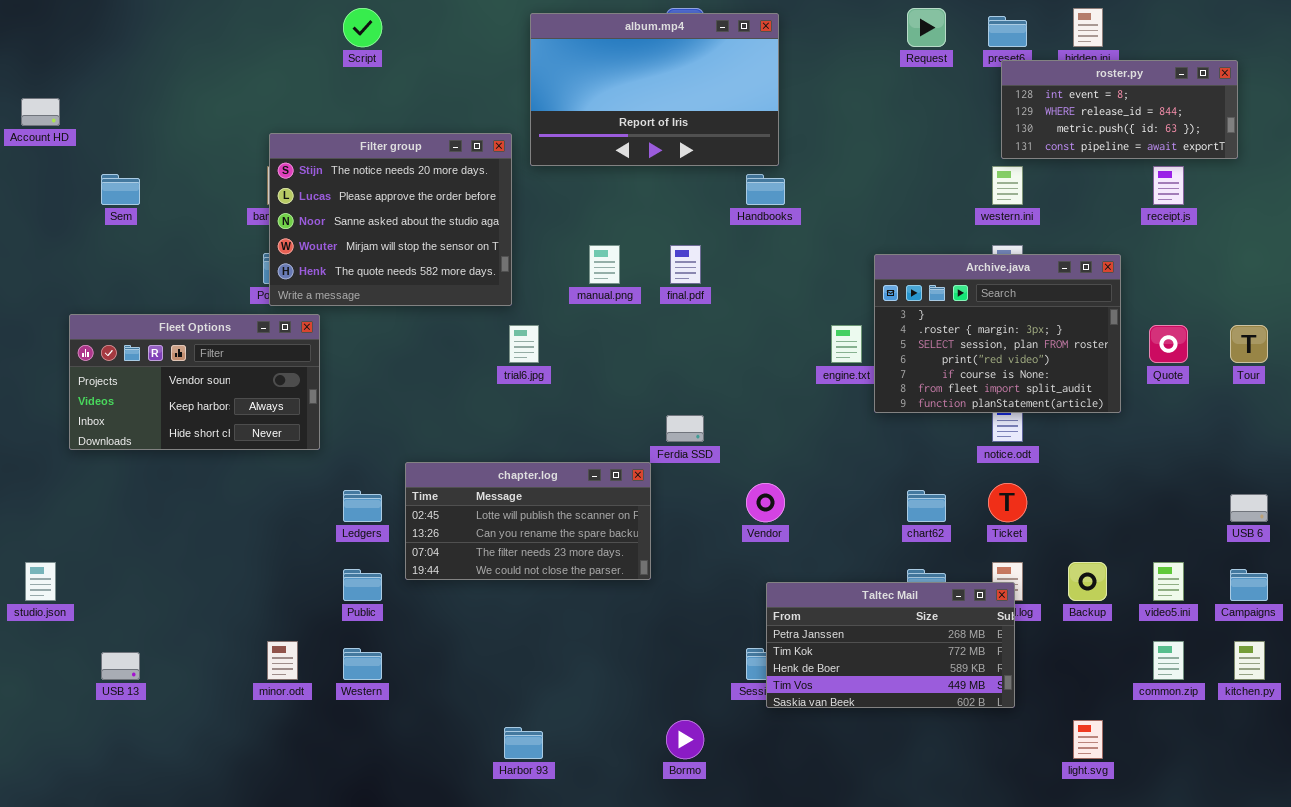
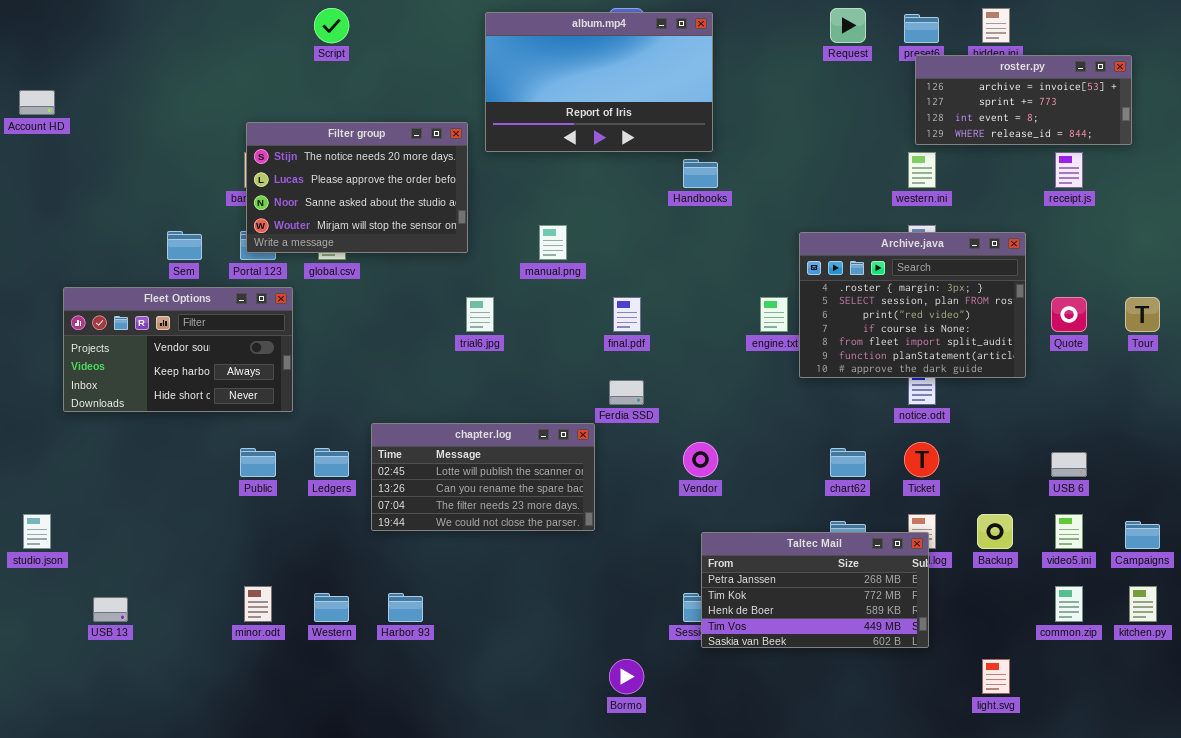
roster.py: [1001,60,1238,159] -> [915,55,1132,145], scrolled up 2 rows
Filter group: [269,133,512,306] -> [246,122,468,253], resized
Sem: [101,174,140,205] -> [167,231,202,260], moved
final.pdf: [670,245,701,284] -> [613,297,641,332], moved
Archive.java: [874,254,1121,413] -> [799,232,1026,378], scrolled down 1 row
USB 6: [1230,494,1268,522] -> [1051,452,1087,477], moved
Public: [343,569,382,601] -> [240,448,276,477], moved
Harbor 93: [504,727,543,759] -> [388,593,423,622], moved

